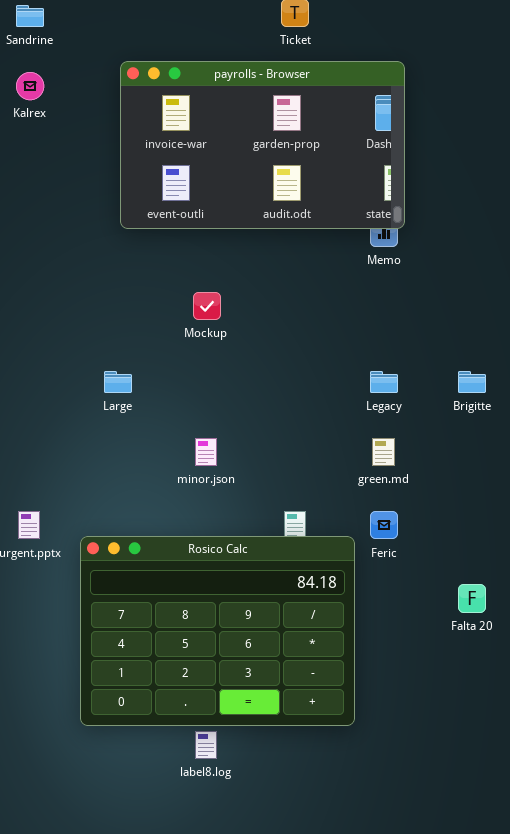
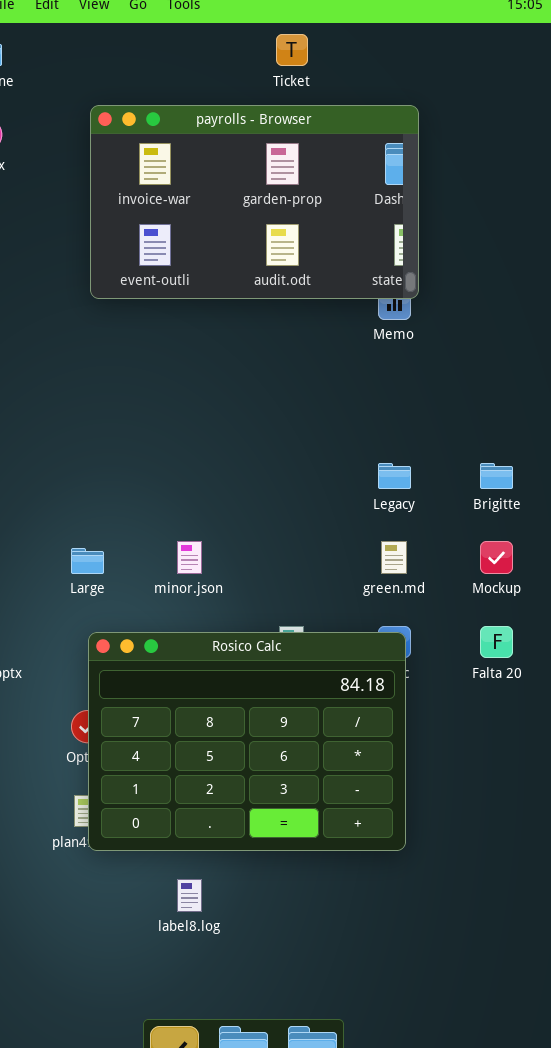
Mockup: [193,292,221,320] -> [480,541,513,574], moved
Large: [104,371,132,393] -> [71,548,104,574], moved
Rosico Calc: [80,536,355,726] -> [88,632,406,851], moved
Falta 20: [458,584,486,613] -> [480,626,513,658], moved

